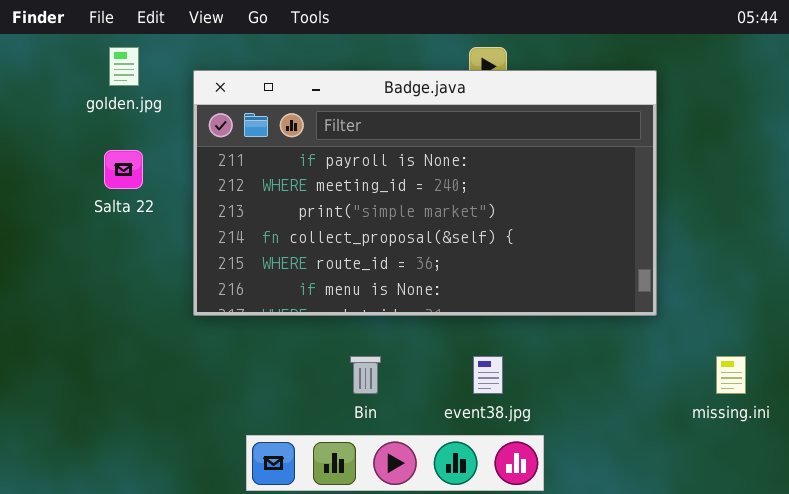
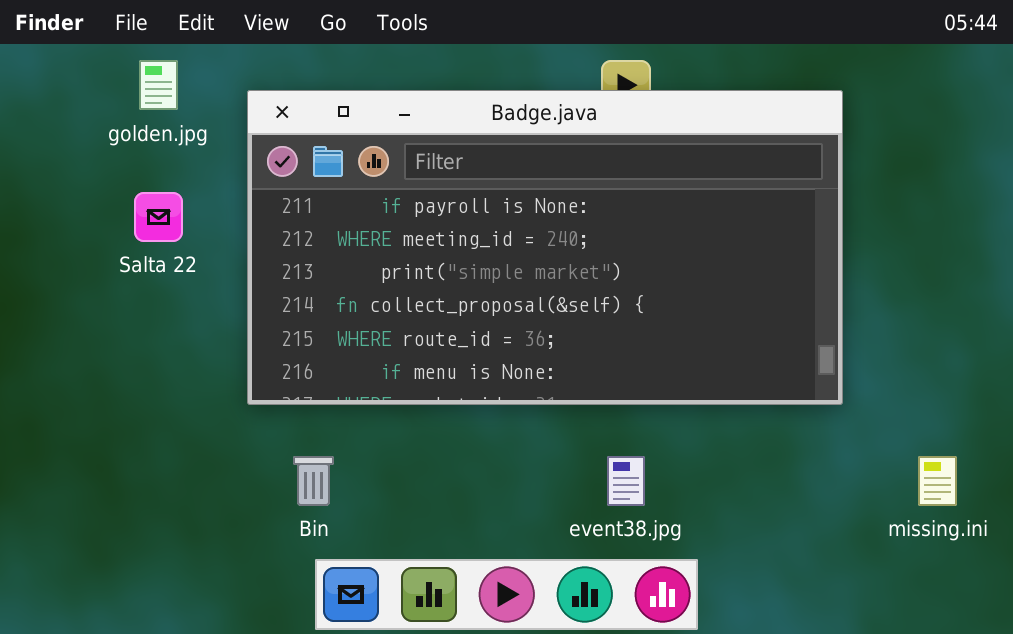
Bin: [350,356,381,394] -> [293,456,334,506], moved

